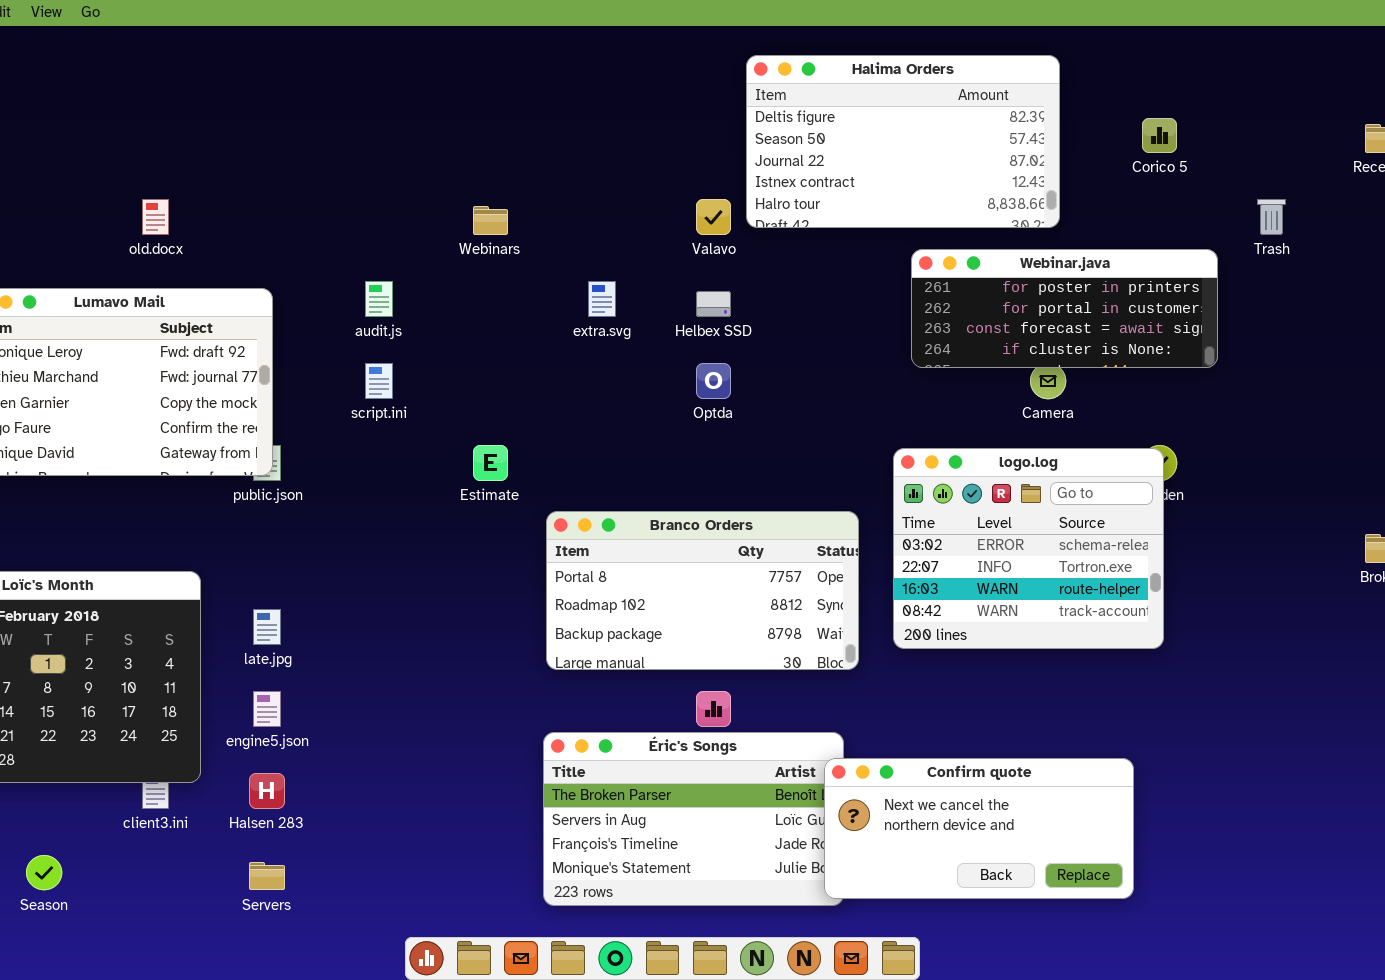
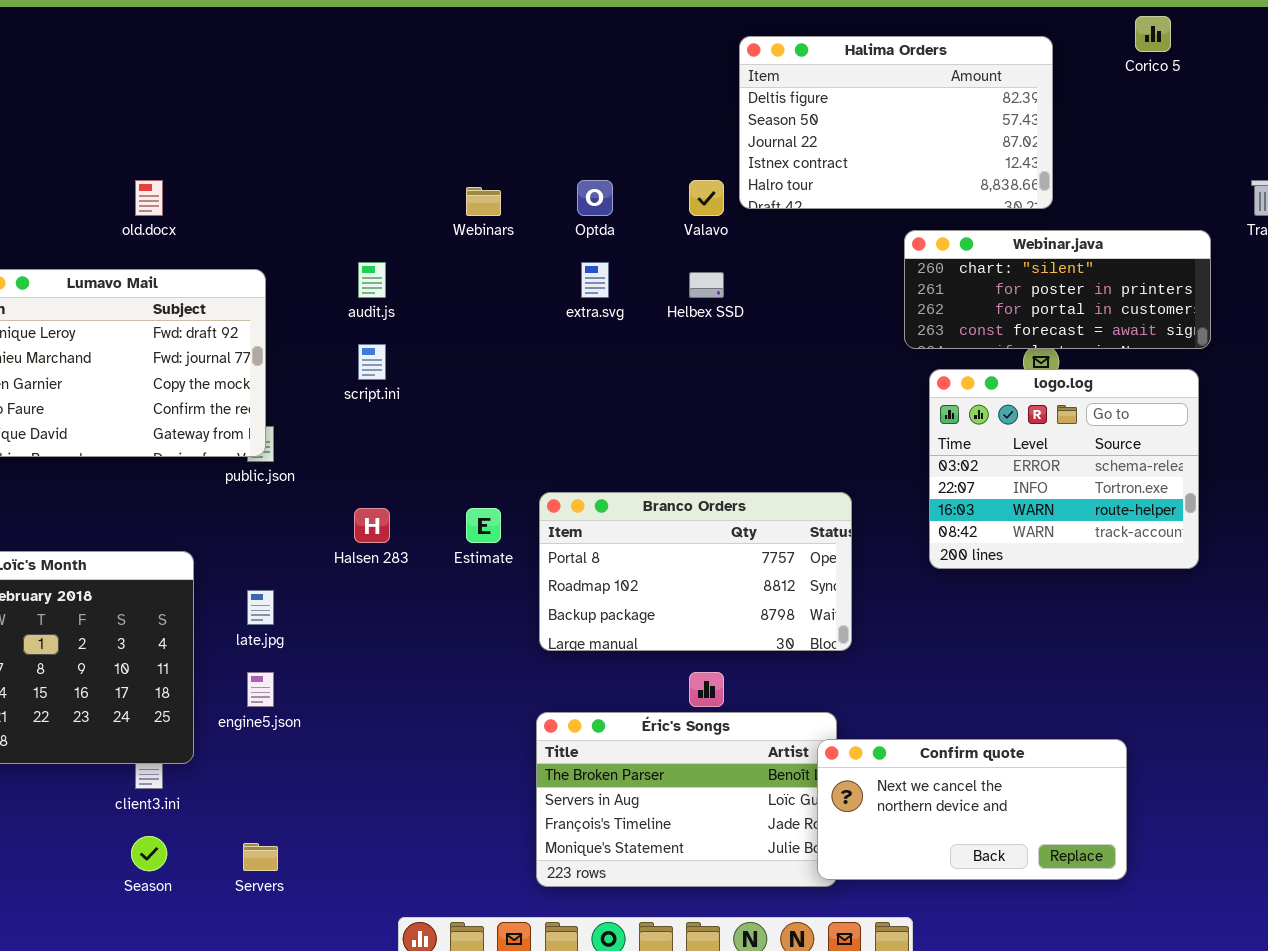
Corico 5: [1142,118,1177,153] -> [1135,16,1171,52], moved
Webinar.java: [911,249,1218,368] -> [904,230,1211,349], scrolled up 1 row
Optda: [696,363,731,399] -> [577,180,613,216], moved
Estimate: [473,445,508,481] -> [466,508,501,543], moved
logo.log: [893,448,1164,649] -> [929,369,1199,569], moved
Halsen 283: [249,773,285,809] -> [354,508,390,543], moved
Season: [26,855,62,890] -> [131,836,167,871], moved

